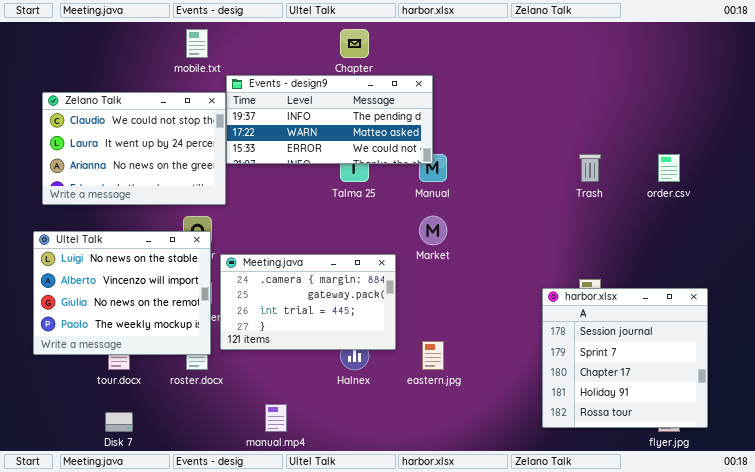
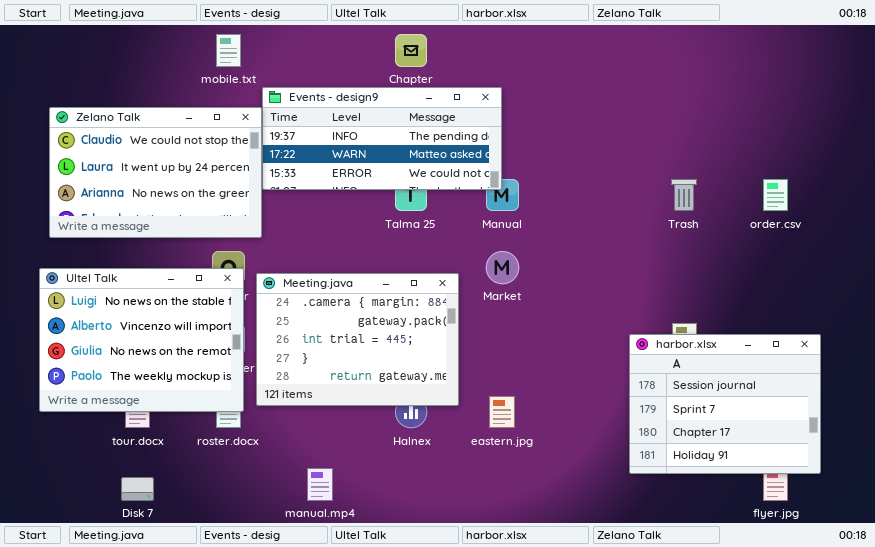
Meeting.java: [220,254,396,350] -> [256,273,459,406], resized
harbor.xlsx: [542,288,708,428] -> [629,334,821,474], resized

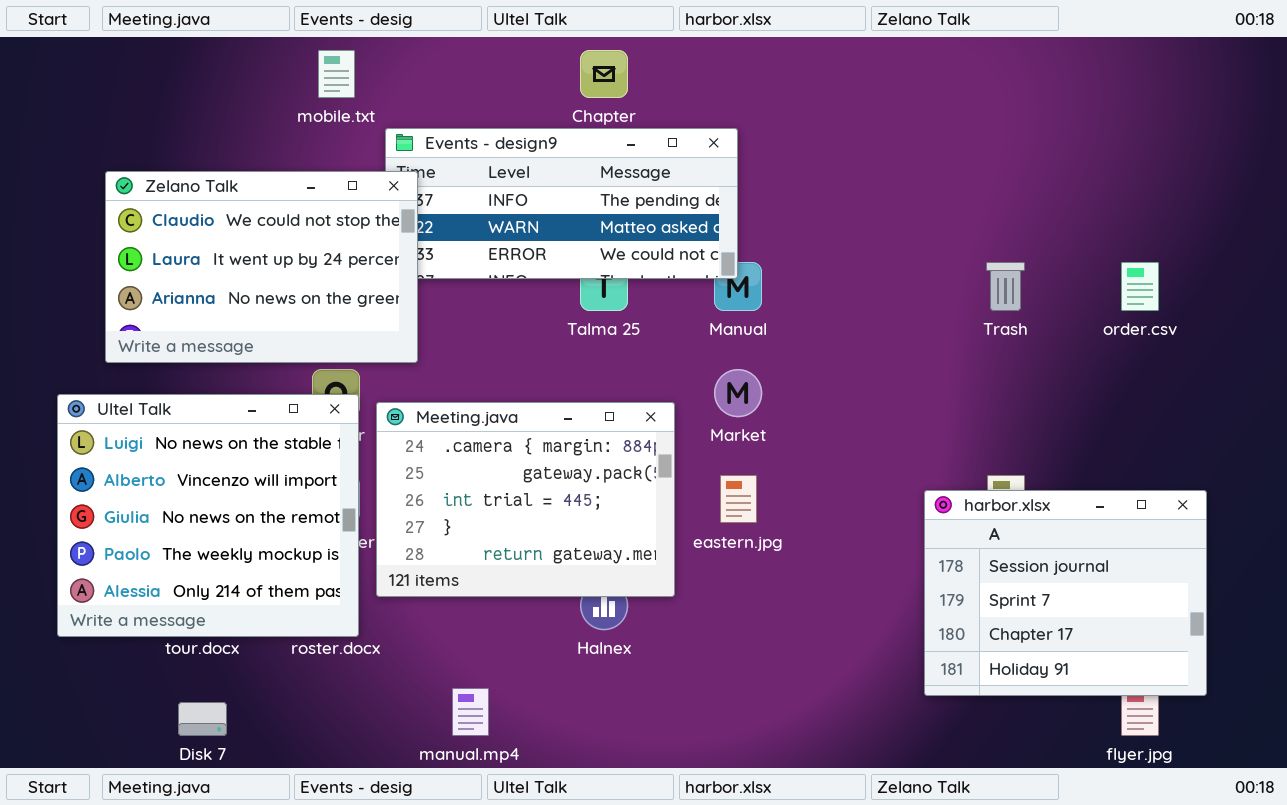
Zelano Talk: [49,107,262,238] -> [105,171,418,363], moved
Ultel Talk: [39,268,244,412] -> [57,394,359,637], resized
eastern.jpg: [489,396,515,428] -> [720,475,757,523], moved

